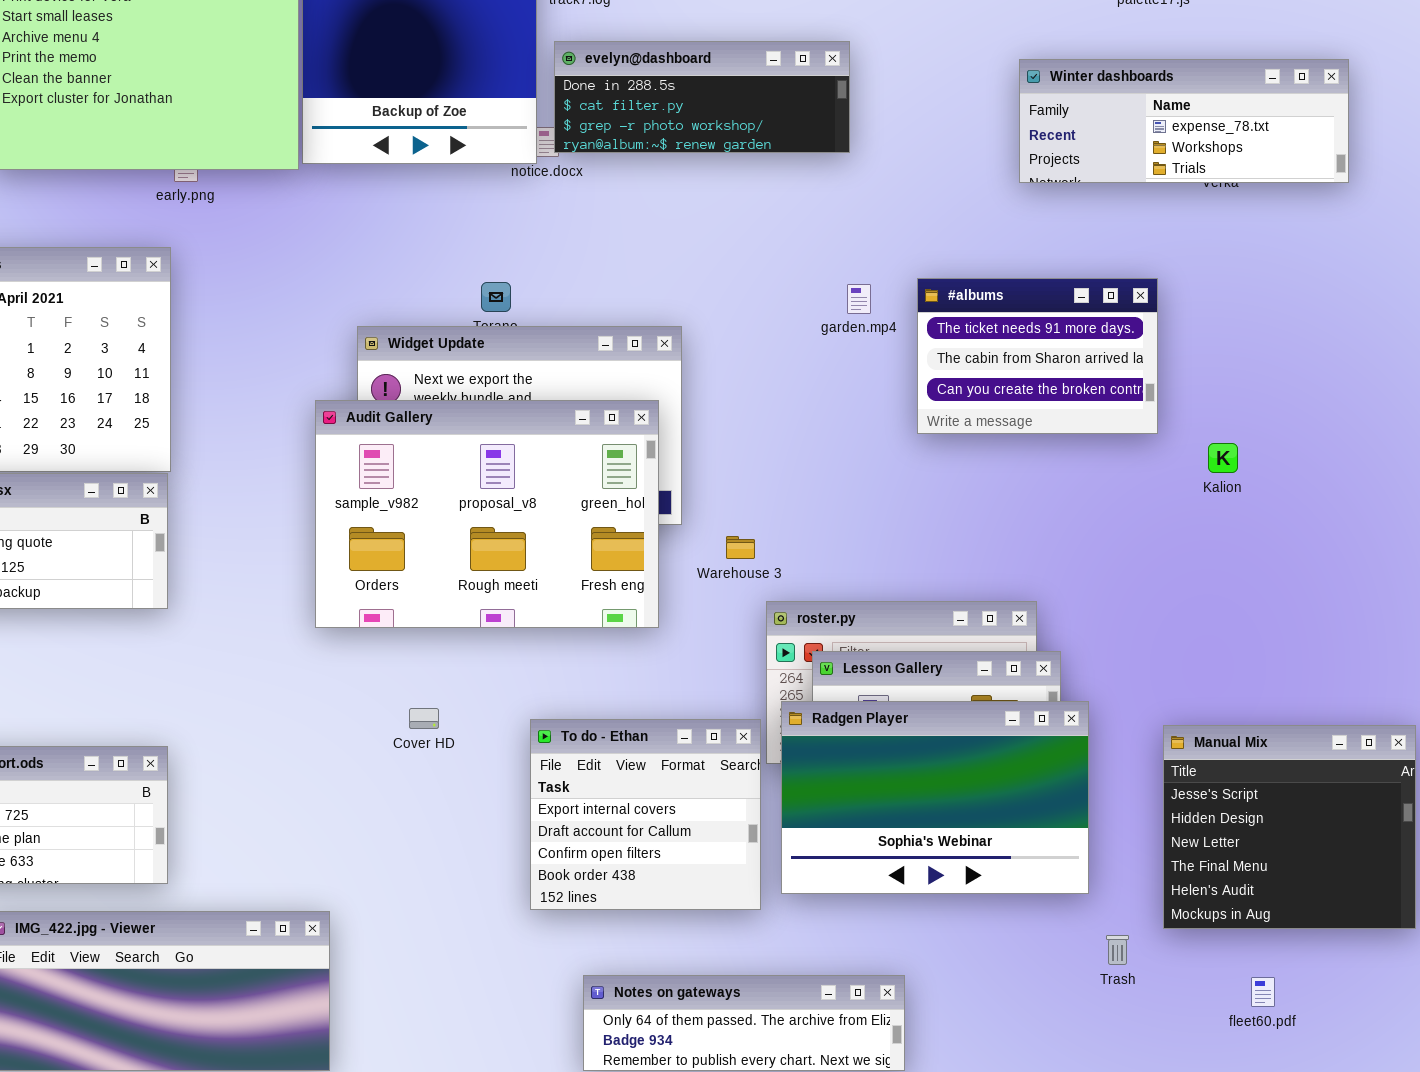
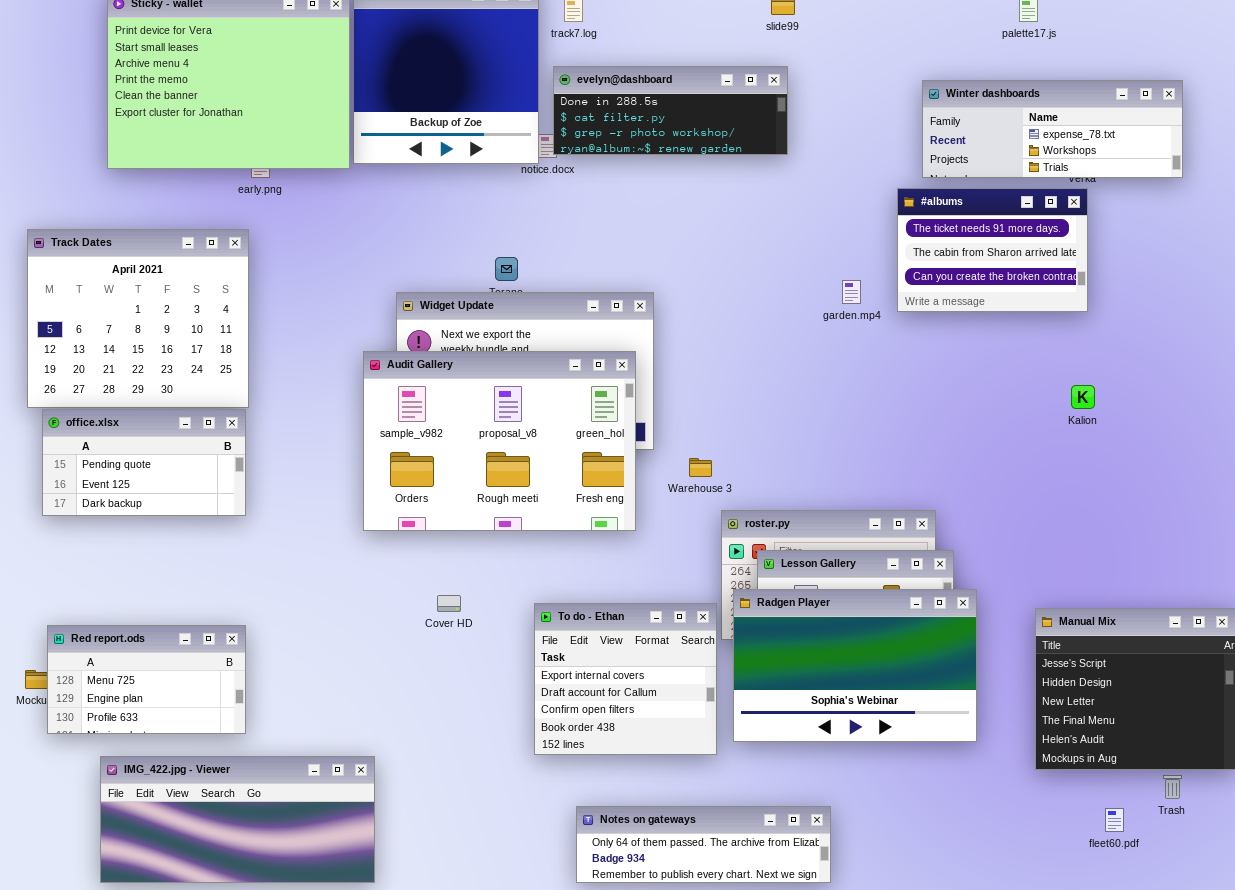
#albums: [917,278,1158,434] -> [897,188,1088,312], moved
garden.mp4: [847,284,871,314] -> [842,280,861,304], moved
Trash: [1106,935,1129,965] -> [1163,775,1182,799], moved

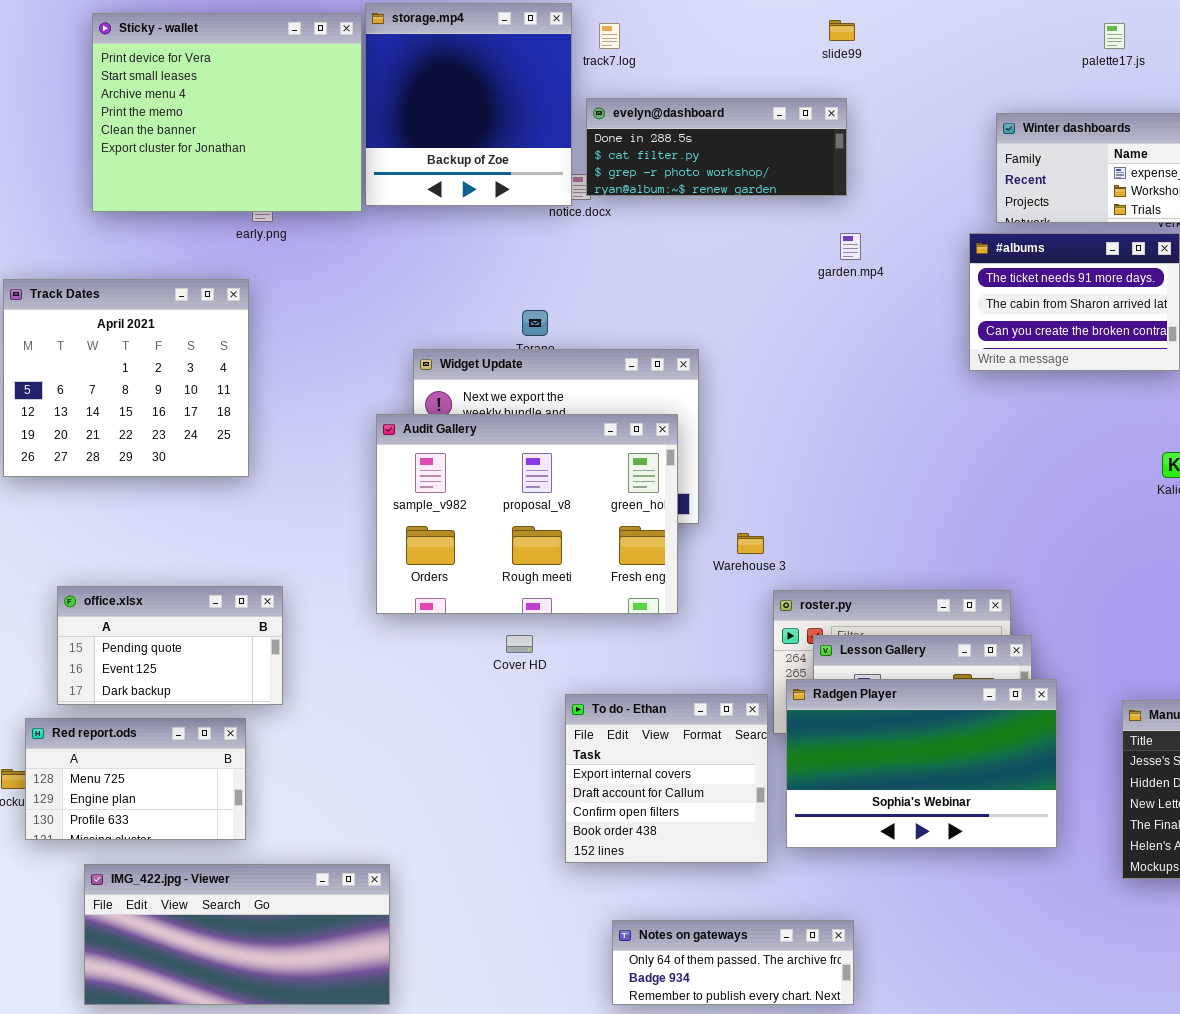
garden.mp4: [842,280,861,304] -> [840,233,861,260], moved
office.xlsx: [42,409,246,516] -> [57,586,283,705], moved
Cover HD: [437,595,461,612] -> [506,635,533,653], moved
Notes on gateways: [576,806,831,883] -> [612,920,854,1005], resized

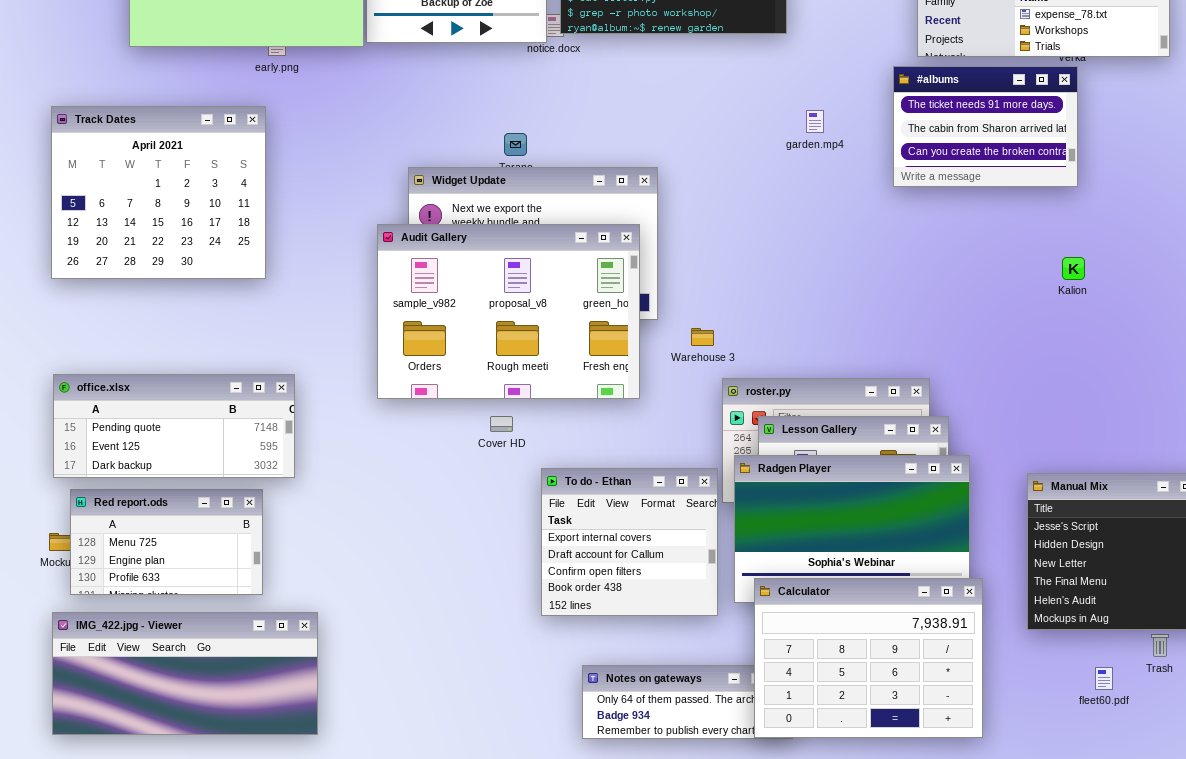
garden.mp4: [840,233,861,260] -> [806,110,824,133], moved
office.xlsx: [57,586,283,705] -> [53,374,295,478], resized
Calculator: none -> [754,578,983,738], opened
IMG_422.jpg - Viewer: [84,864,390,1005] -> [52,612,318,735], moved

